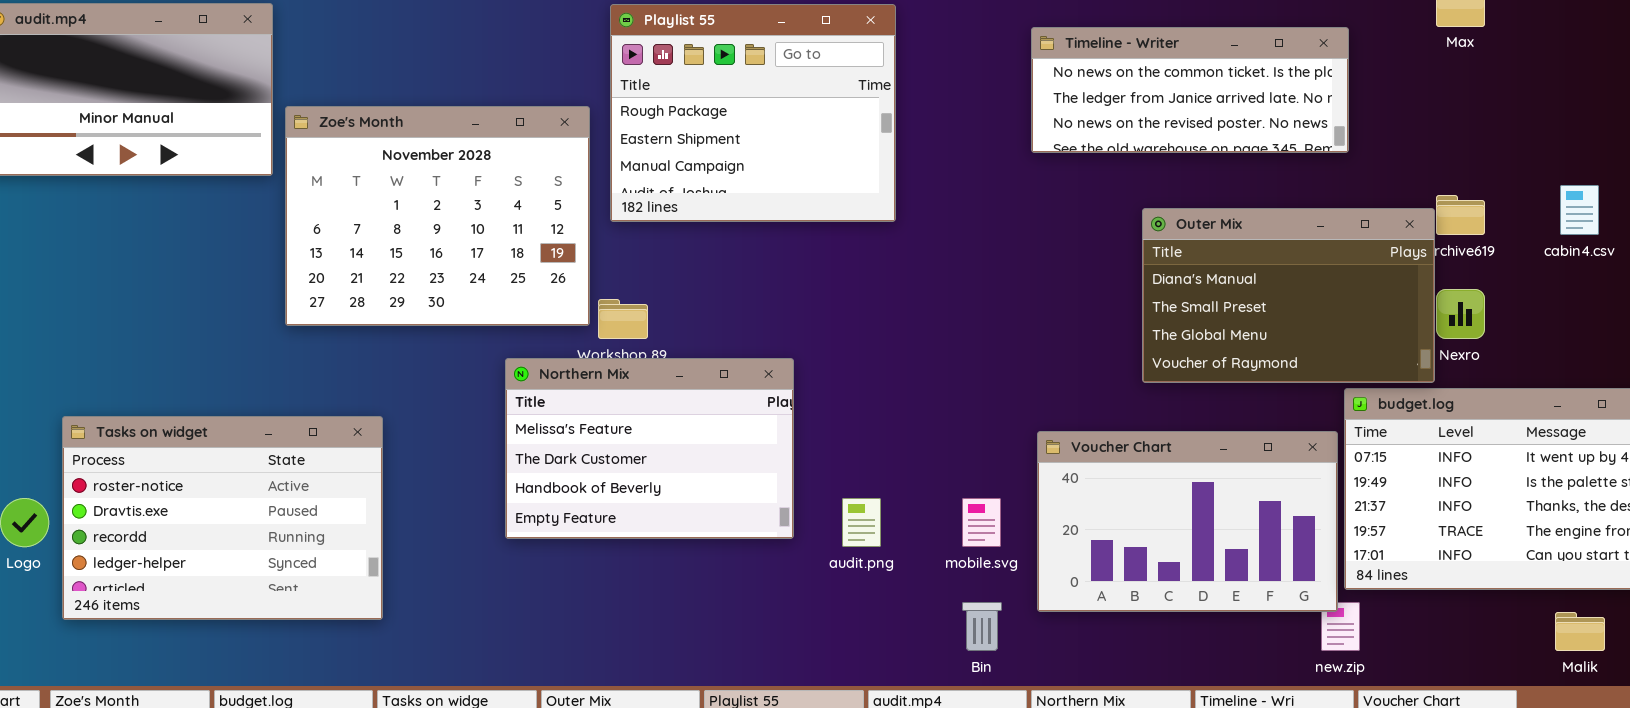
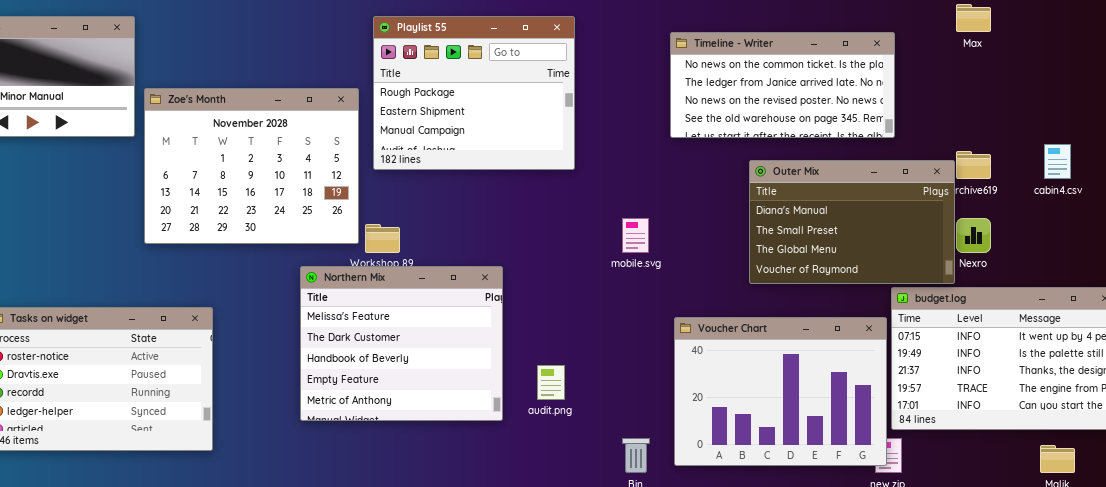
Timeline - Writer: [1031,27,1349,153] -> [670,32,895,138], resized
Northern Mix: [505,358,794,539] -> [300,266,503,421], resized
Voucher Chart: [1037,431,1338,612] -> [674,317,887,466], resized
mobile.svg: [962,498,1001,547] -> [622,218,649,253], moved

